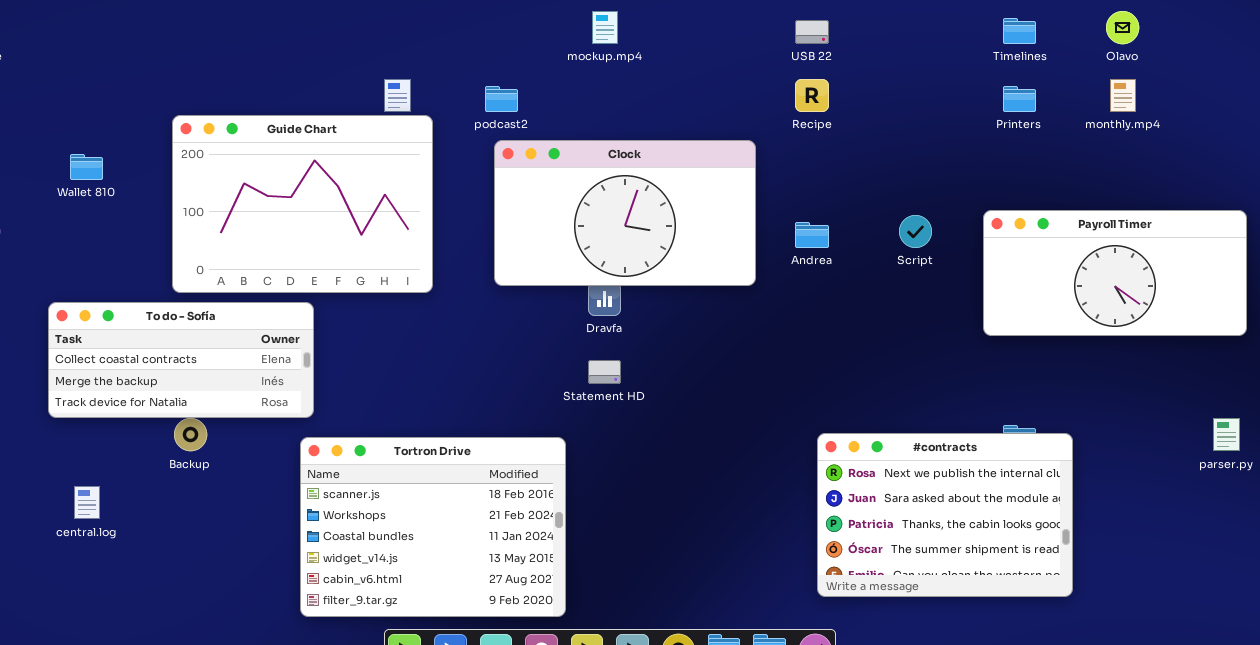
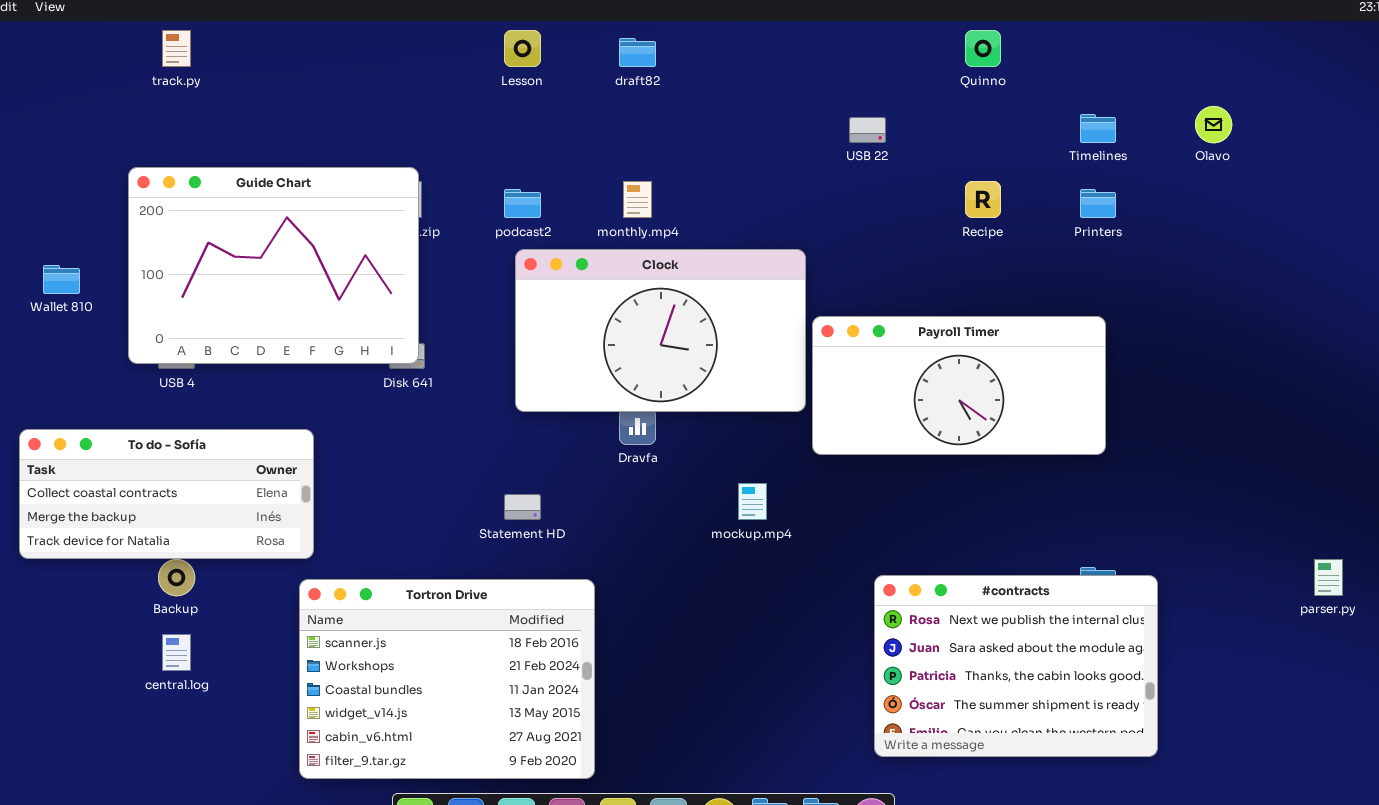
mockup.mp4: [592,11,618,44] -> [738,483,767,520], moved
Recipe: [795,79,829,112] -> [965,181,1001,218], moved
monthly.mp4: [1110,79,1136,112] -> [623,181,652,218], moved
Guide Chart: [172,115,433,293] -> [128,167,419,364], moved
Payroll Timer: [983,210,1247,336] -> [812,316,1106,455], moved
Statement HD: [588,360,621,384] -> [504,494,541,520], moved
central.log: [74,486,100,519] -> [162,634,191,671], moved

